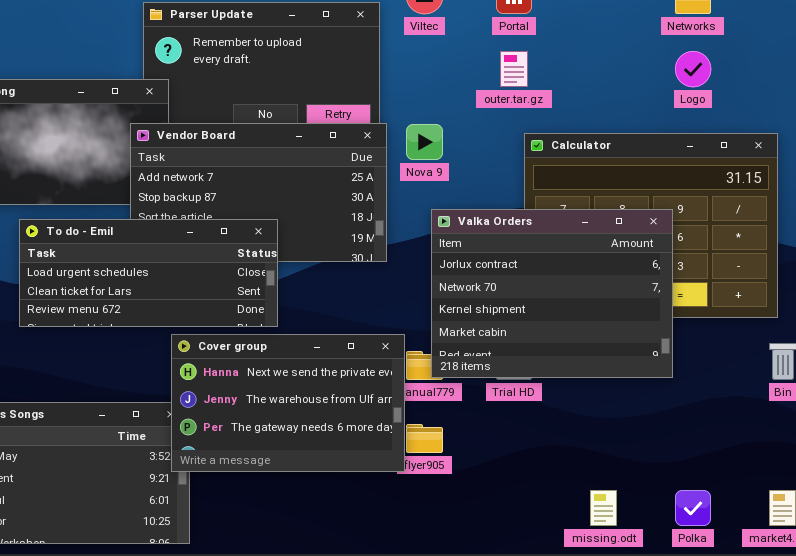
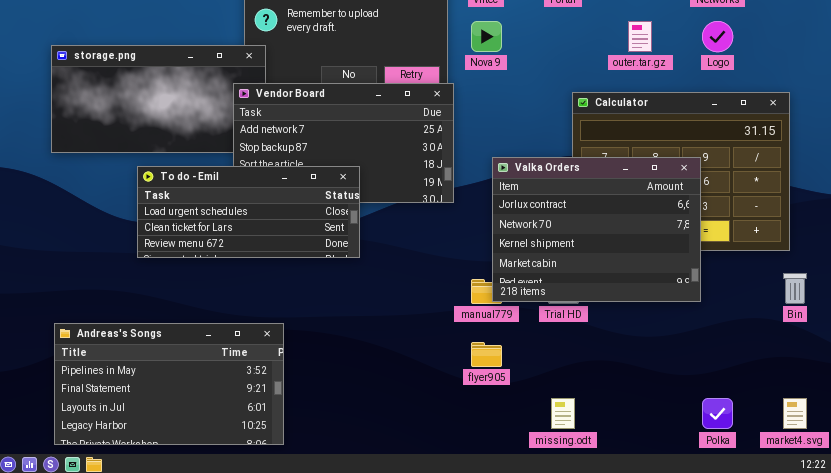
outer.tar.gz: [500,51,528,87] -> [628,21,652,52], moved
Nova 9: [406,124,443,160] -> [471,21,502,52], moved
Cover group: [171,334,405,472] -> none, closed
missing.odt: [590,490,617,526] -> [551,398,575,429], moved

